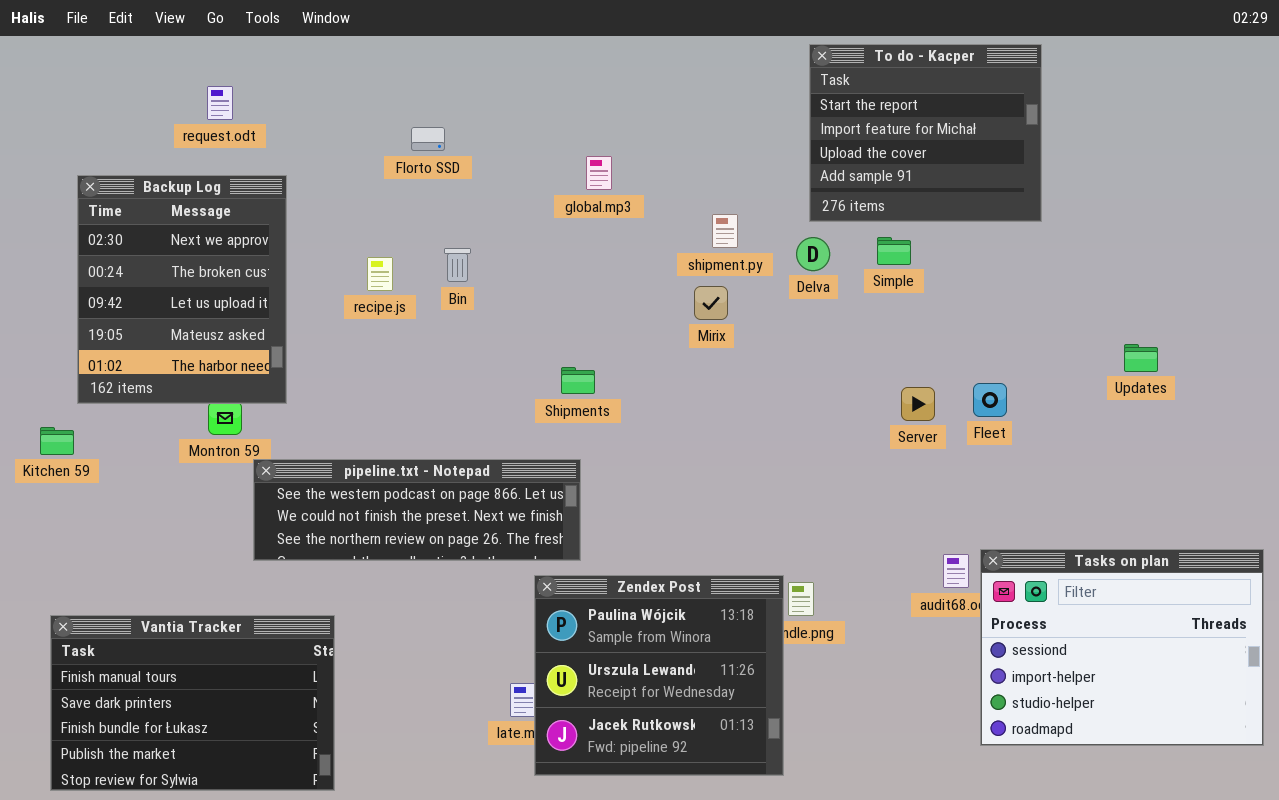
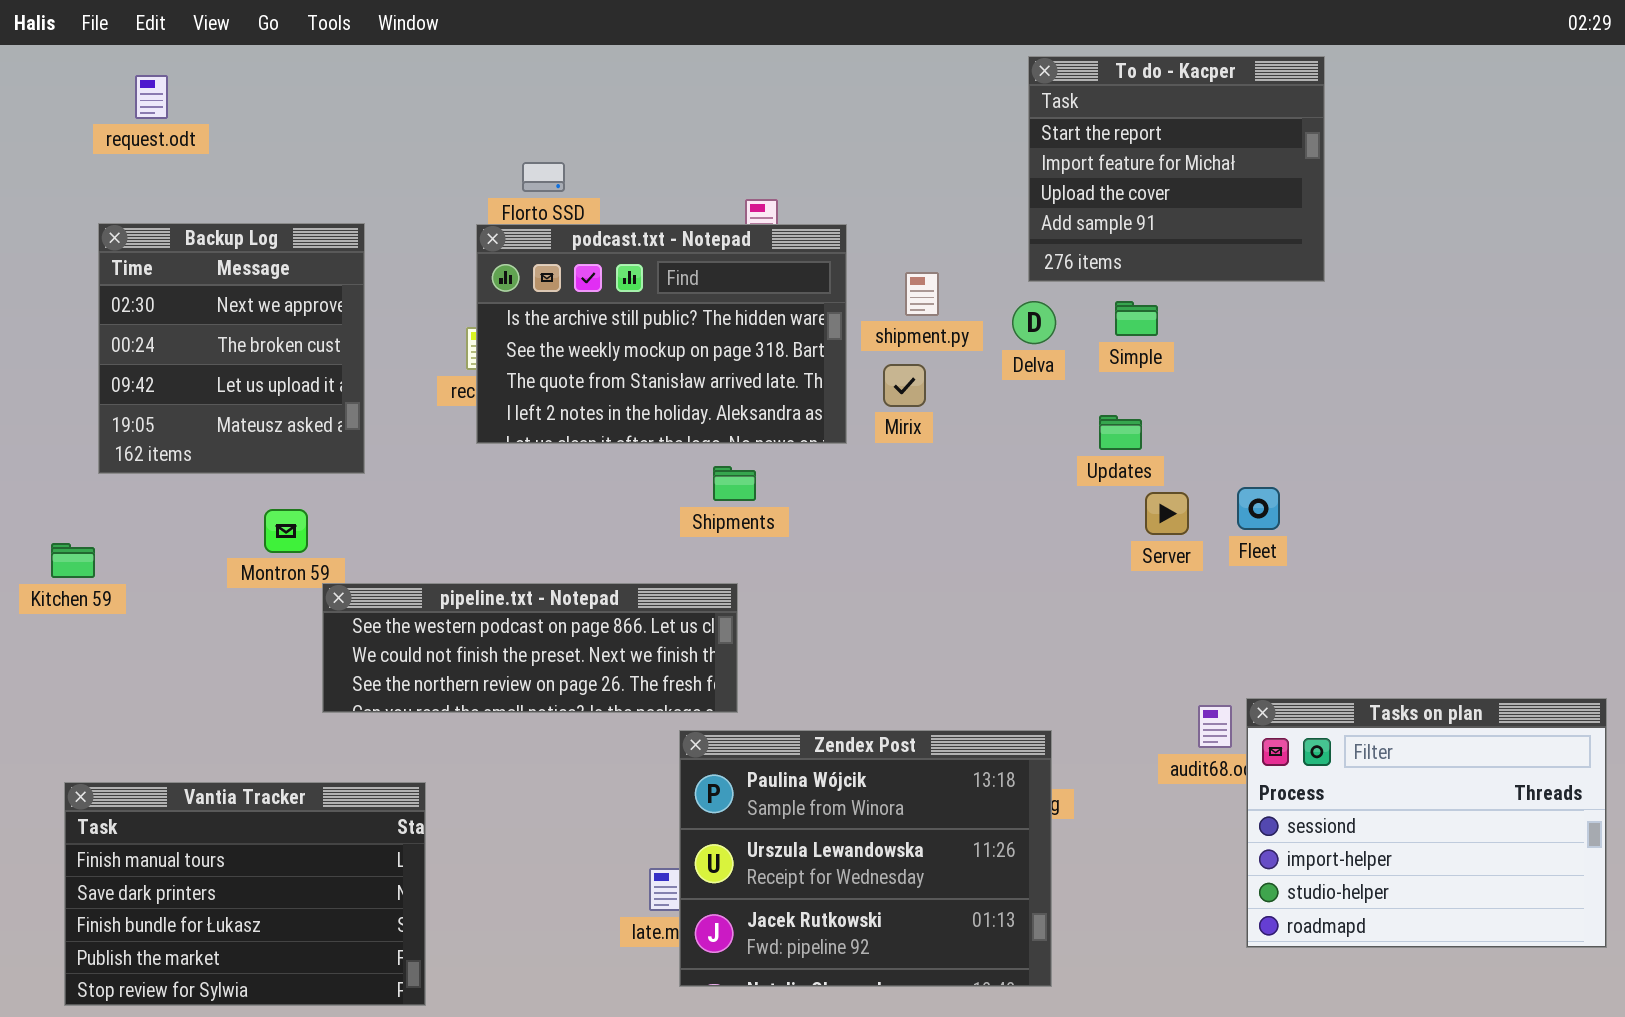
request.odt: [207,86,233,120] -> [135,75,168,119], moved
Backup Log: [77,175,287,404] -> [98,223,365,474], resized
podcast.txt - Notepad: none -> [476,224,847,444], opened
Updates: [1124,344,1158,372] -> [1099,415,1142,450], moved
Zendex Post: [534,575,784,776] -> [679,730,1052,987], resized

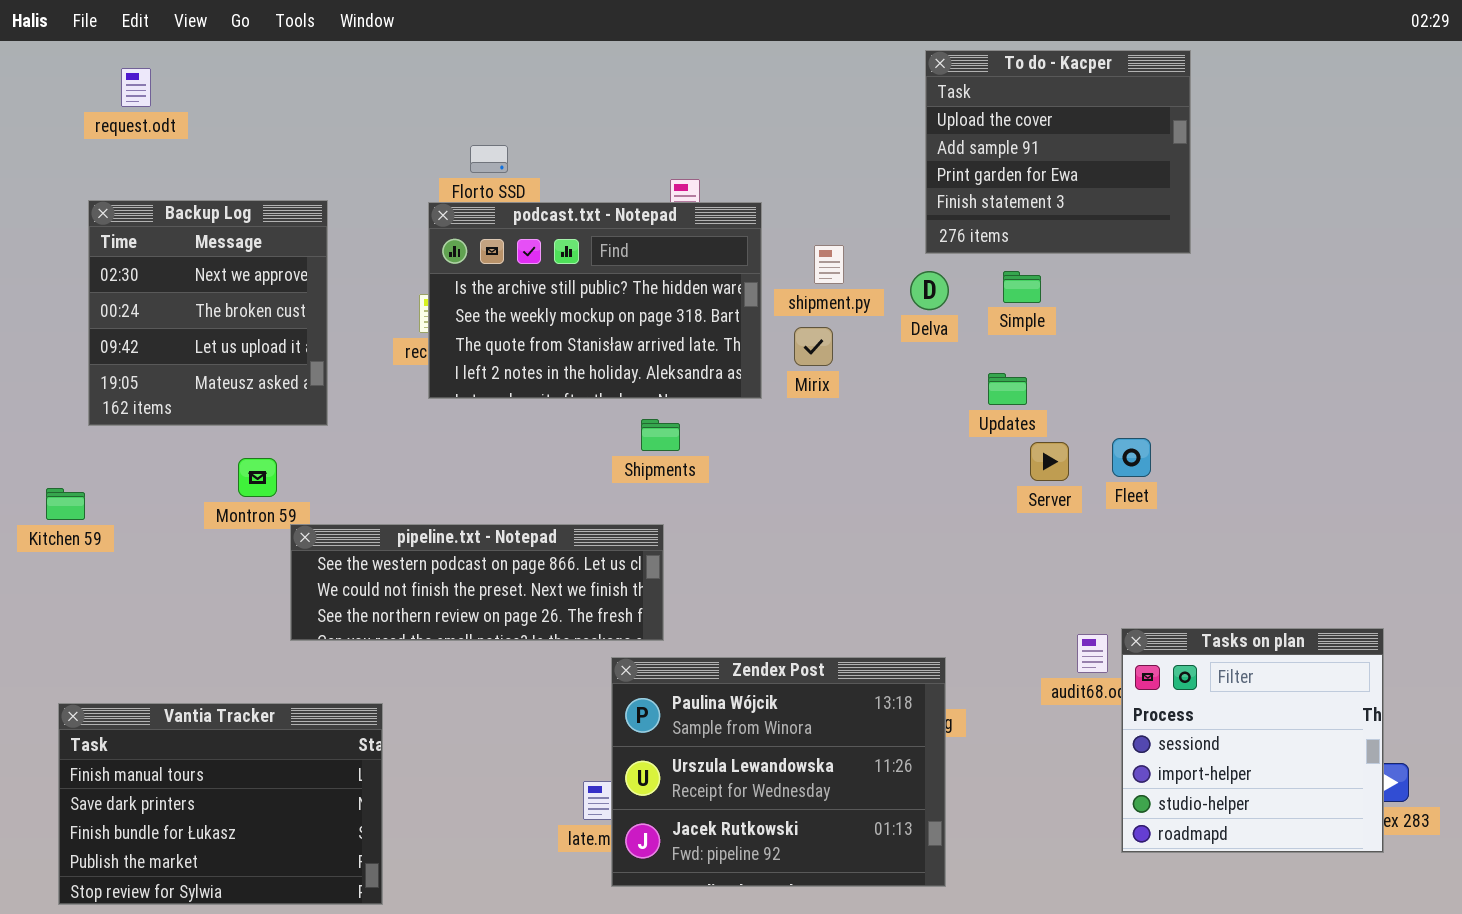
To do - Kacper: [1028,56,1325,282] -> [925,50,1191,254], scrolled down 2 rows
Tasks on plan: [1246,698,1607,948] -> [1121,628,1384,853], resized

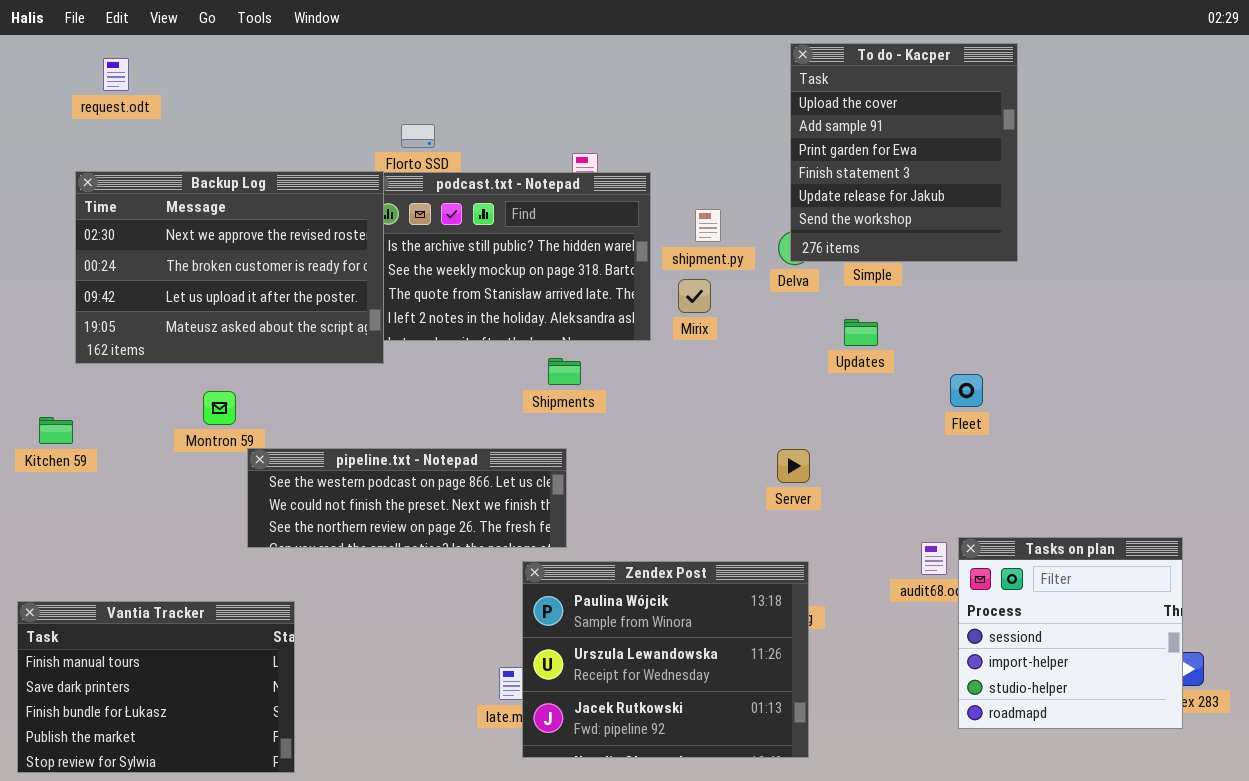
To do - Kacper: [925,50,1191,254] -> [790,43,1018,262], resized
Backup Log: [88,200,328,426] -> [75,171,384,364], resized
Server: [1030,442,1069,481] -> [777,449,810,483], moved
Vantia Tracker: [58,703,383,905] -> [17,601,295,773], moved

